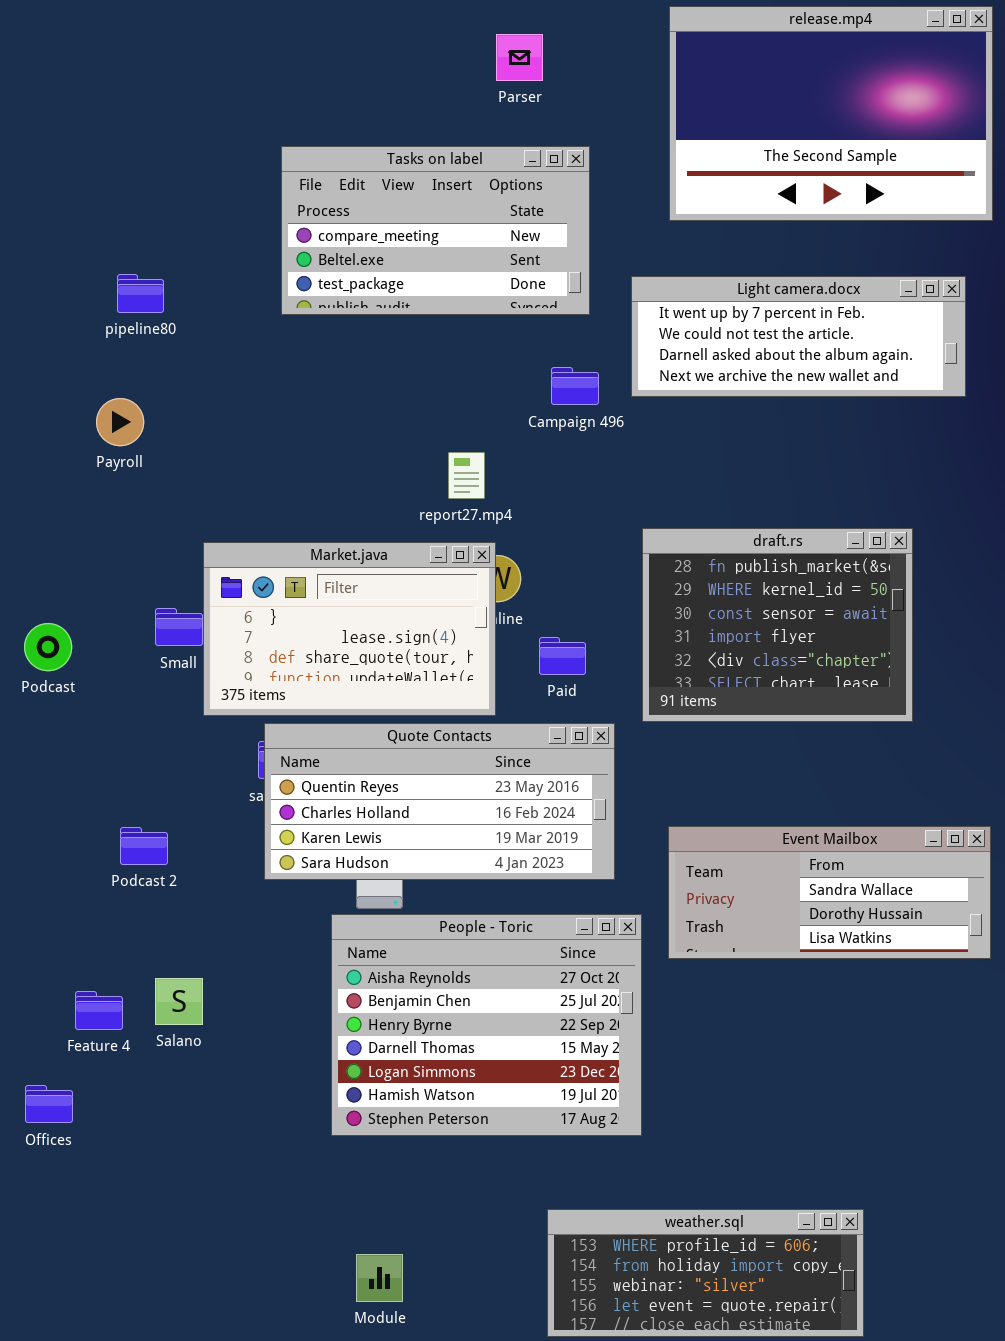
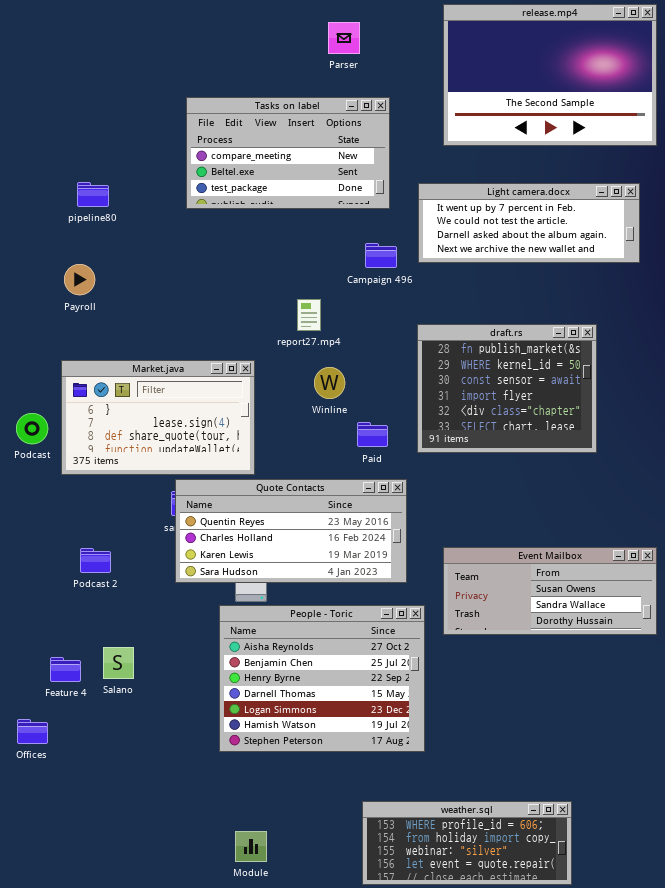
draft.rs: [642,528,913,722] -> [417,324,597,453], moved
Market.java: [203,542,496,716] -> [61,360,255,475], moved
Event Mailbox: [668,826,991,959] -> [443,547,657,635], scrolled up 1 row

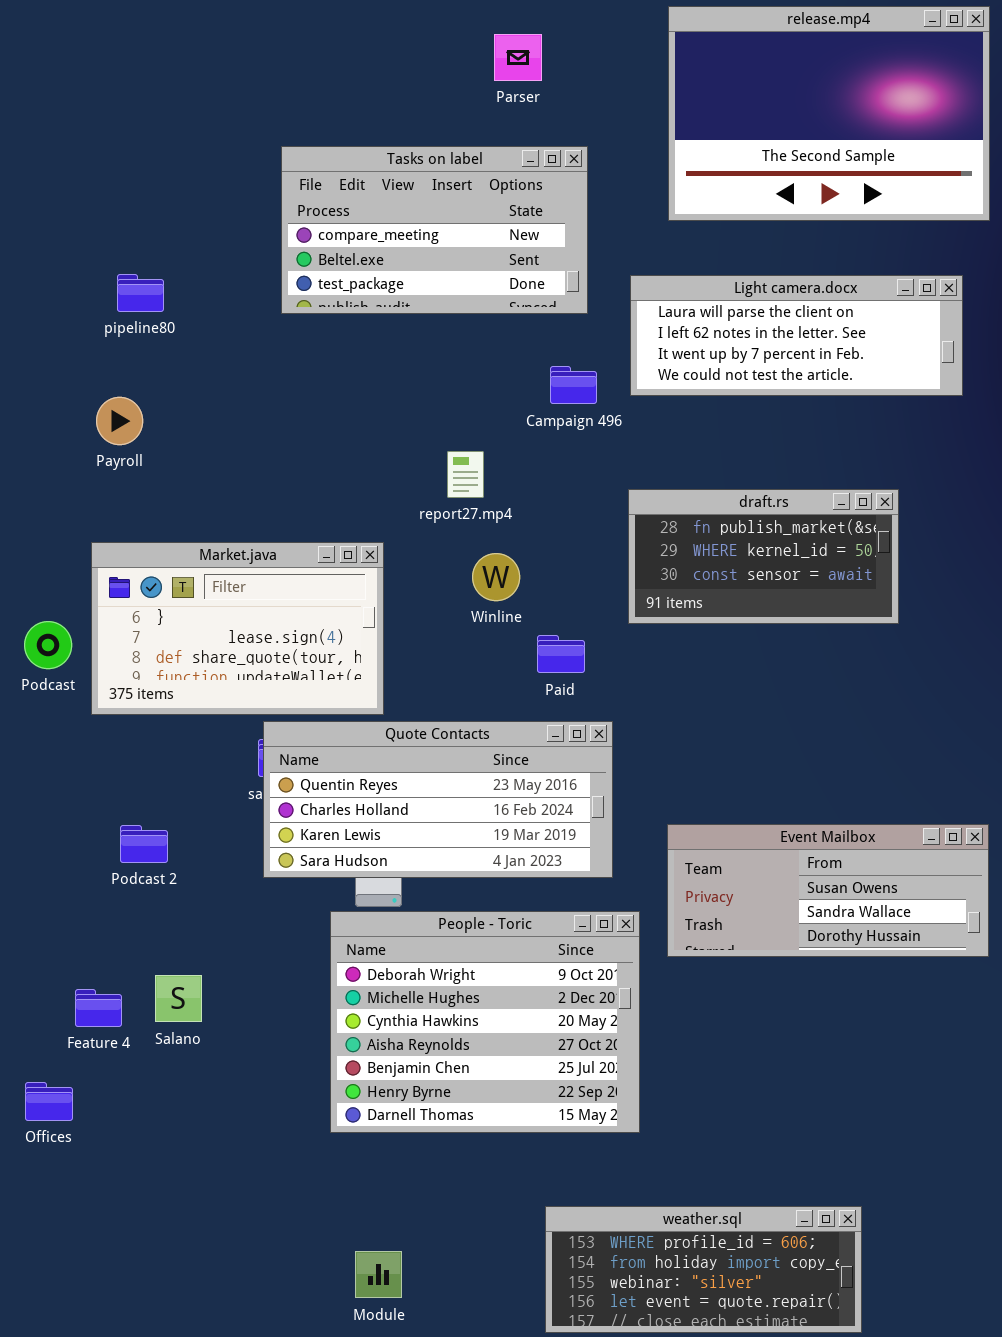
Light camera.docx: [418,183,640,263] -> [630,275,963,396], scrolled up 2 rows
draft.rs: [417,324,597,453] -> [628,489,899,624], resized
People - Toric: [219,605,425,752] -> [330,911,640,1133], scrolled up 3 rows

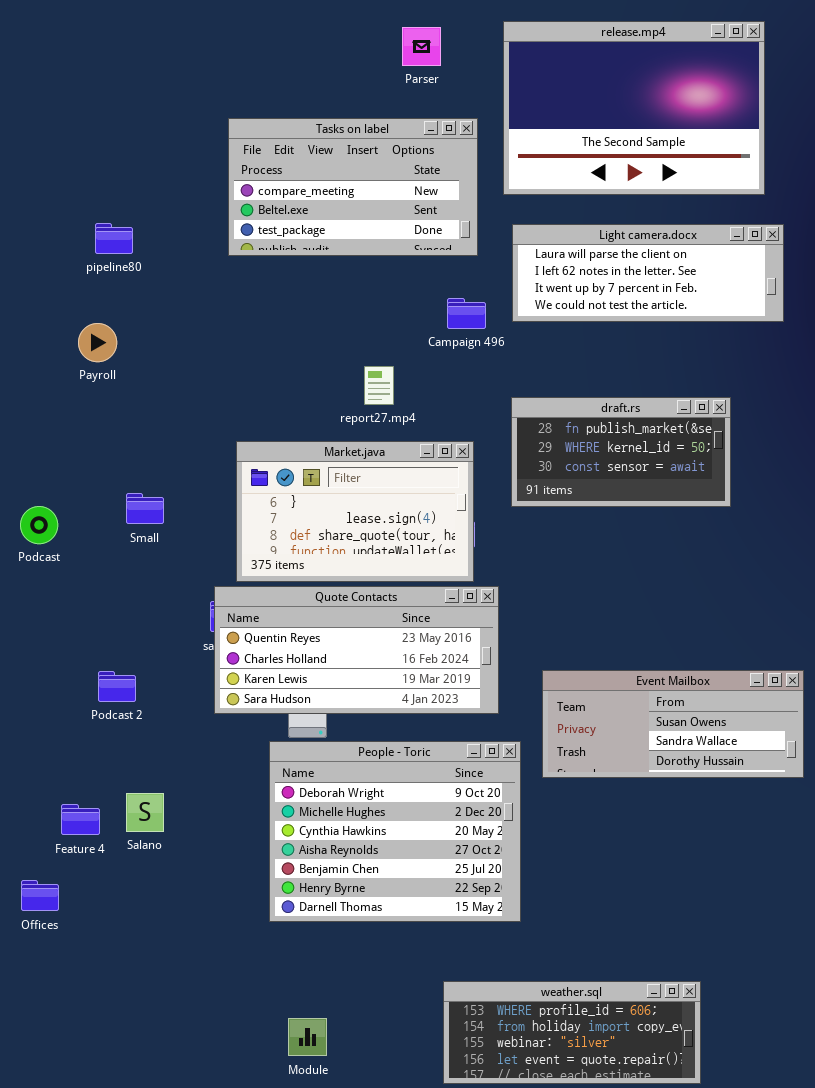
release.mp4: [668,6,990,221] -> [503,21,765,195], moved
Market.java: [91,542,384,715] -> [236,441,474,582], moved

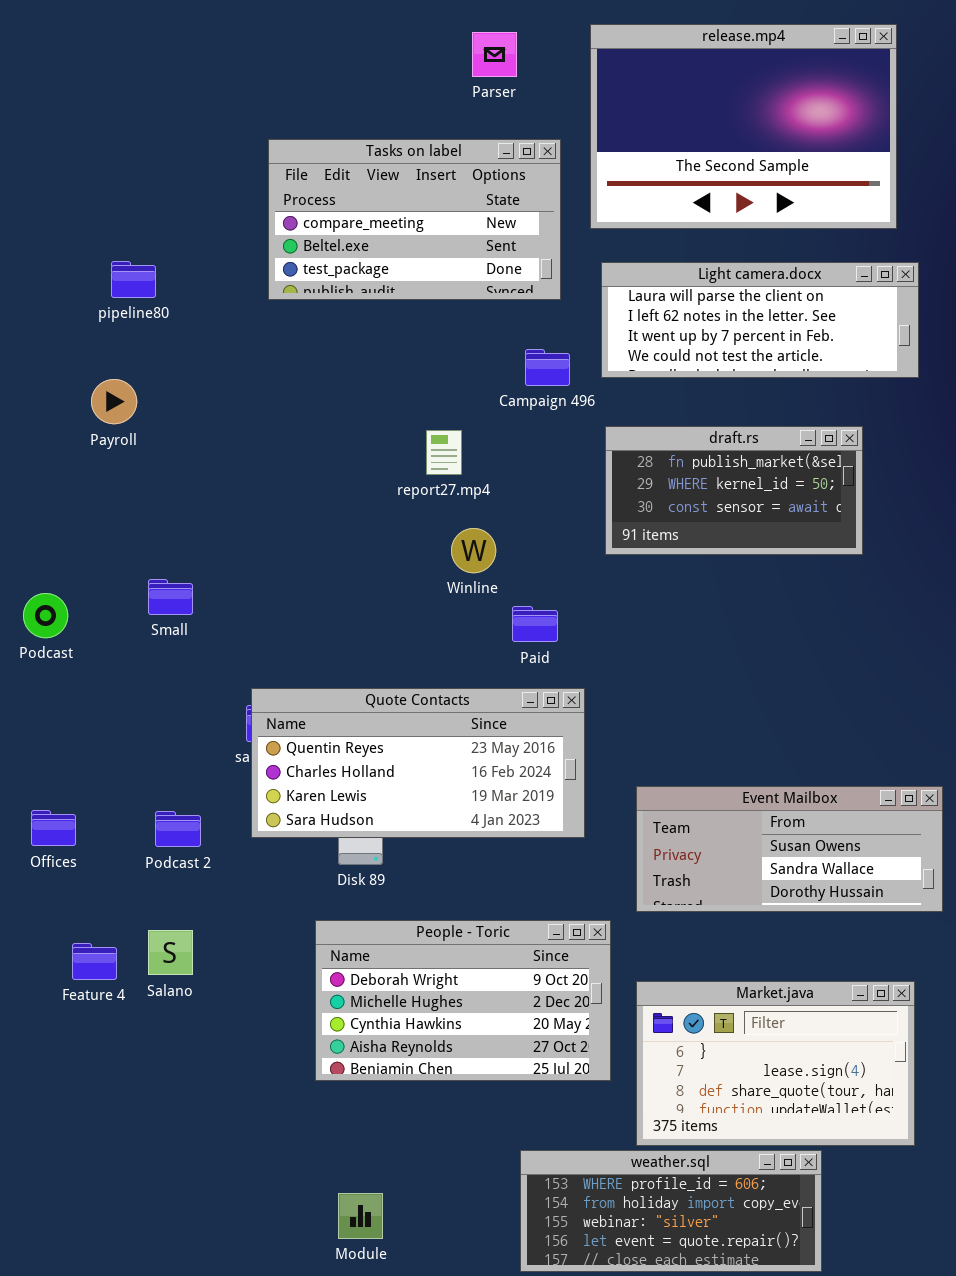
draft.rs: [511,397,731,507] -> [605,426,863,555], moved
Market.java: [236,441,474,582] -> [636,981,915,1146], moved
Podcast 2: [98,671,136,702] -> [155,811,201,847], moved
People - Toric: [269,741,521,922] -> [315,920,611,1081], resized
Offices: [21,880,59,911] -> [31,810,76,846], moved

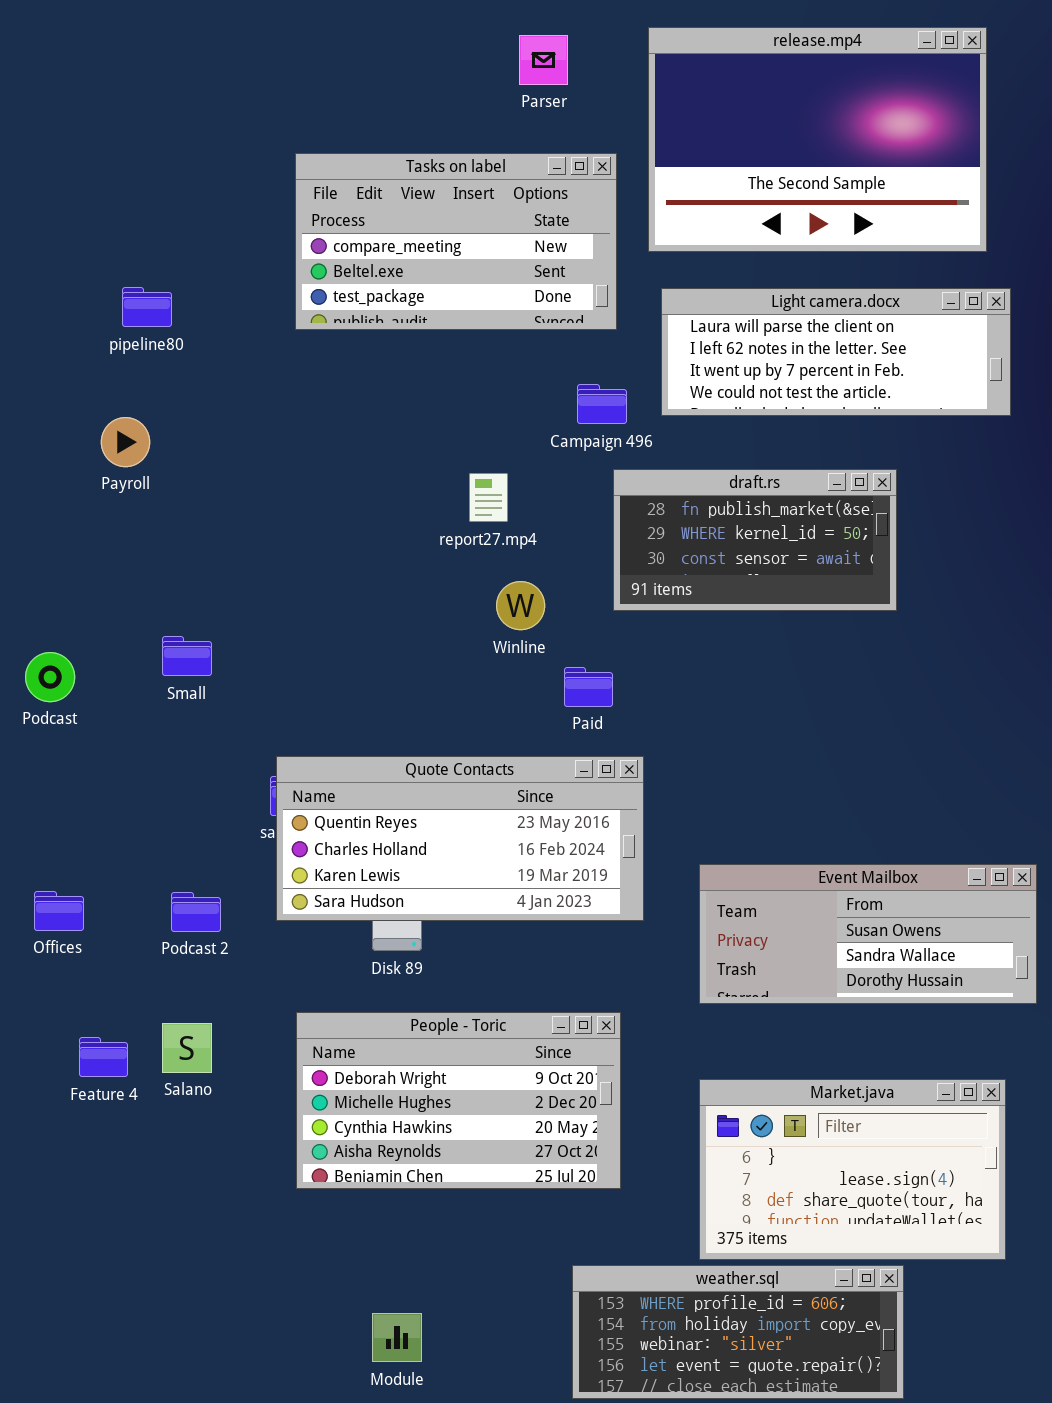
draft.rs: [605,426,863,555] -> [613,469,897,611], moved
People - Toric: [315,920,611,1081] -> [296,1012,621,1189], moved

